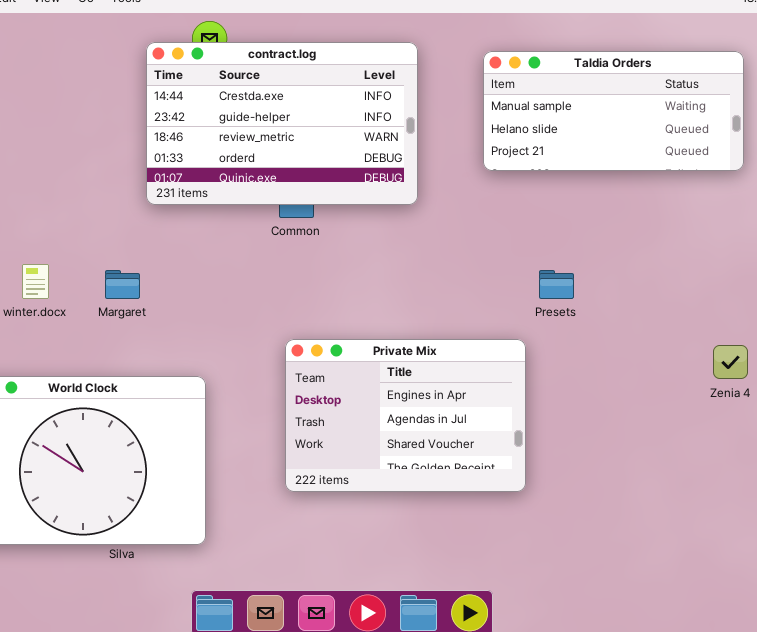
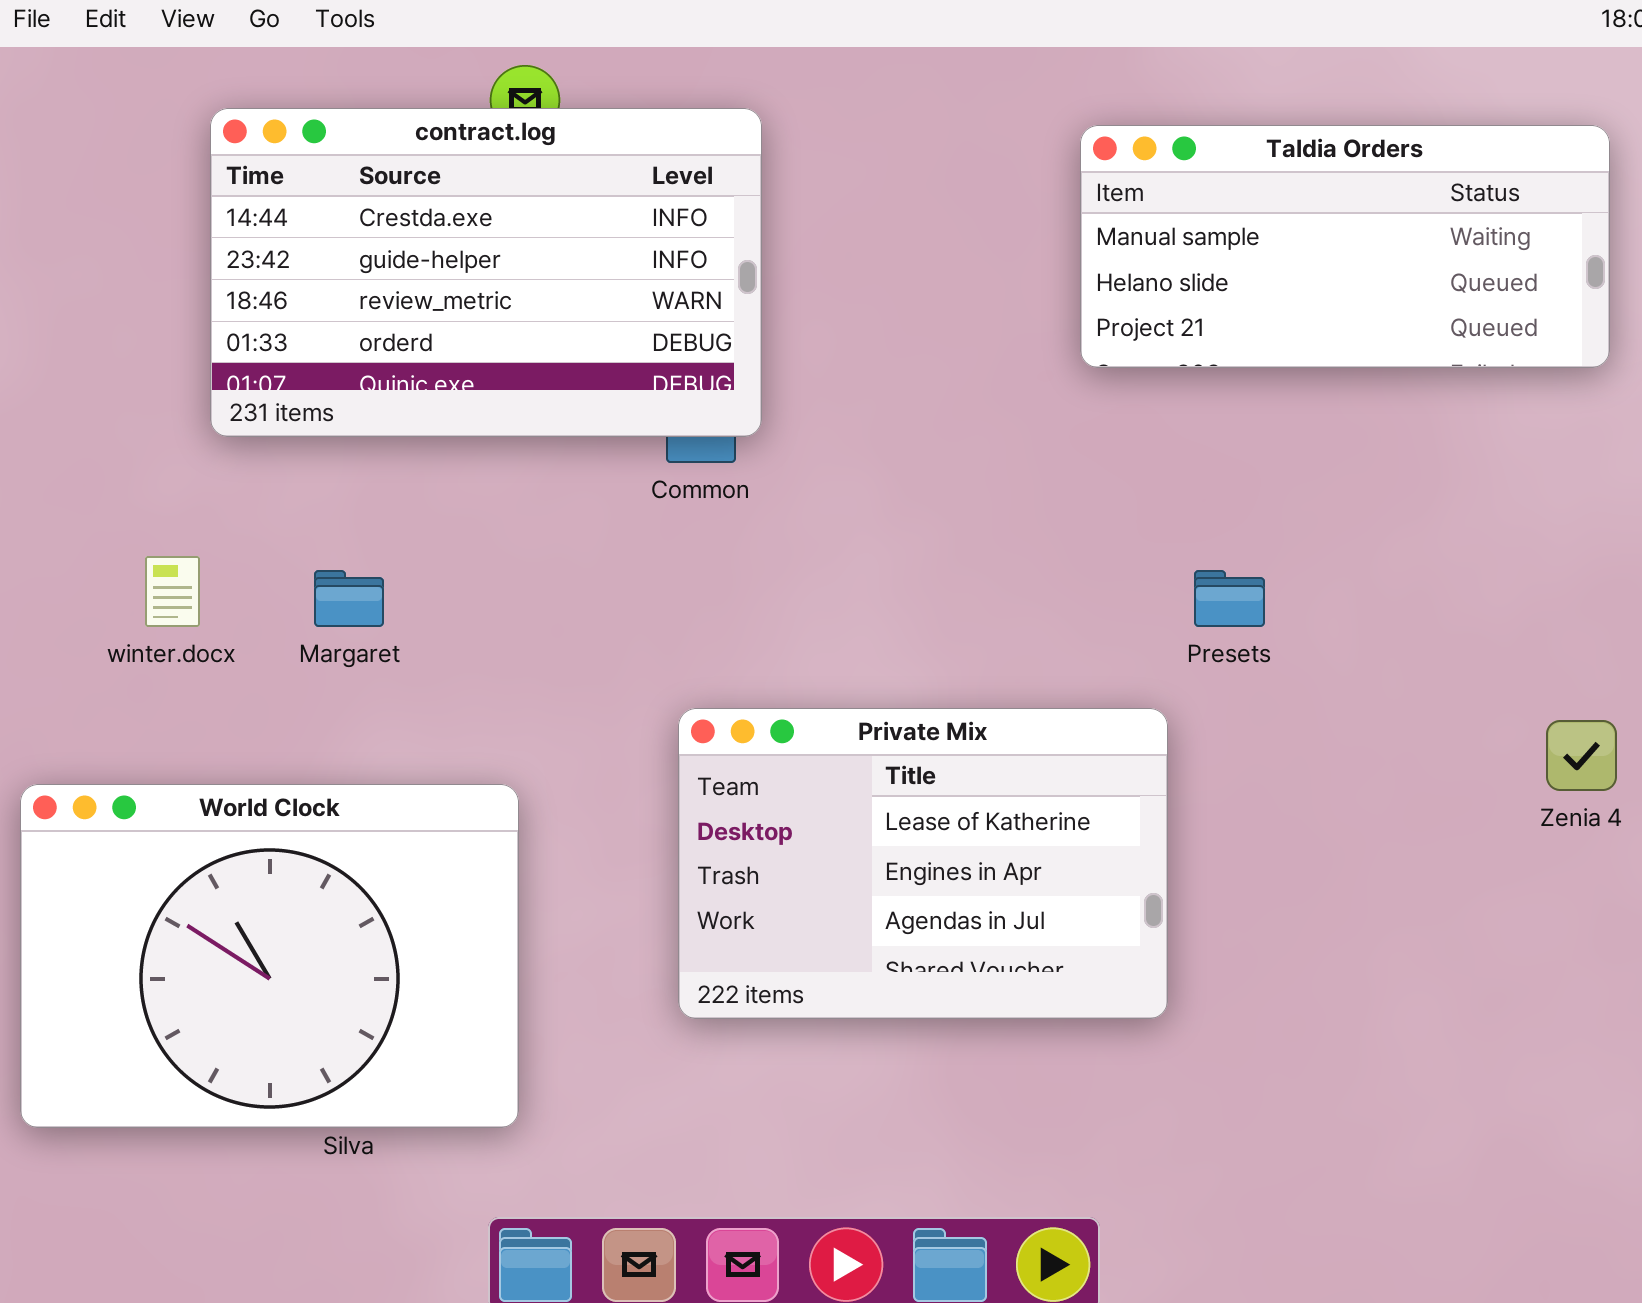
contract.log: [146,42,418,205] -> [210,108,762,437], moved
Private Mix: [285,339,526,492] -> [678,708,1168,1019], scrolled up 1 row

